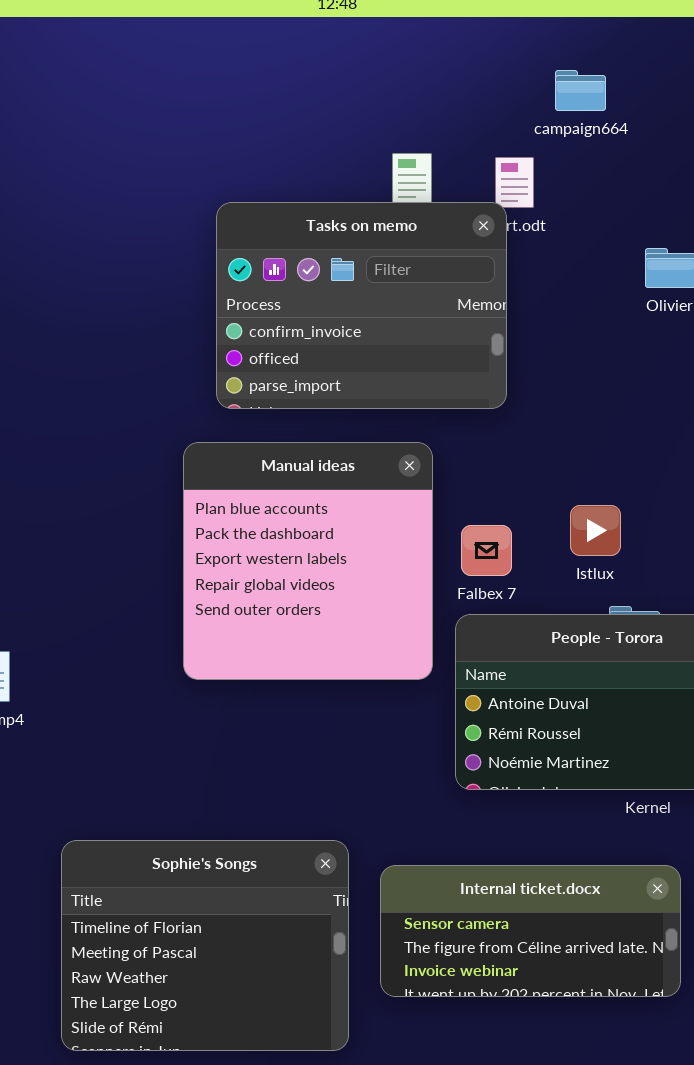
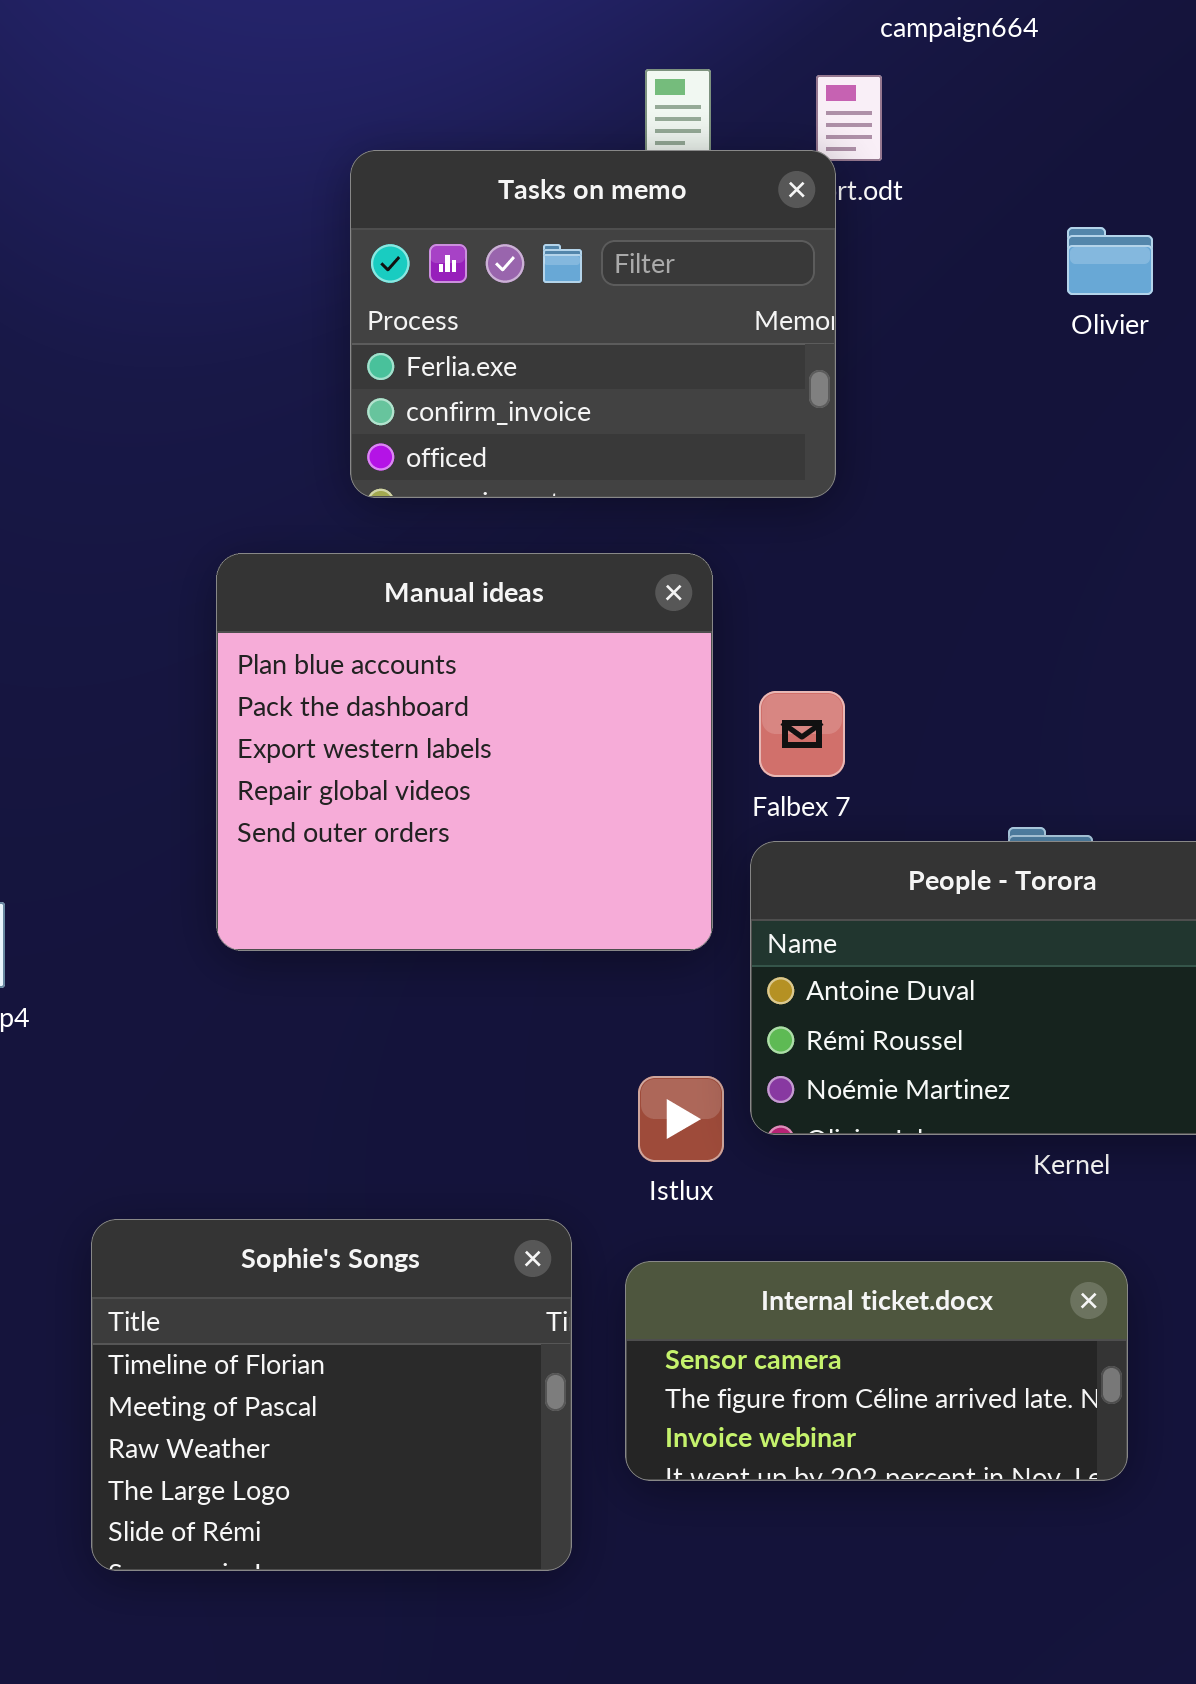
Tasks on memo: [216,202,507,409] -> [350,150,836,498], scrolled up 1 row
Manual ideas: [183,442,433,680] -> [216,553,713,951], resized
Istlux: [570,505,621,556] -> [638,1076,724,1162], moved

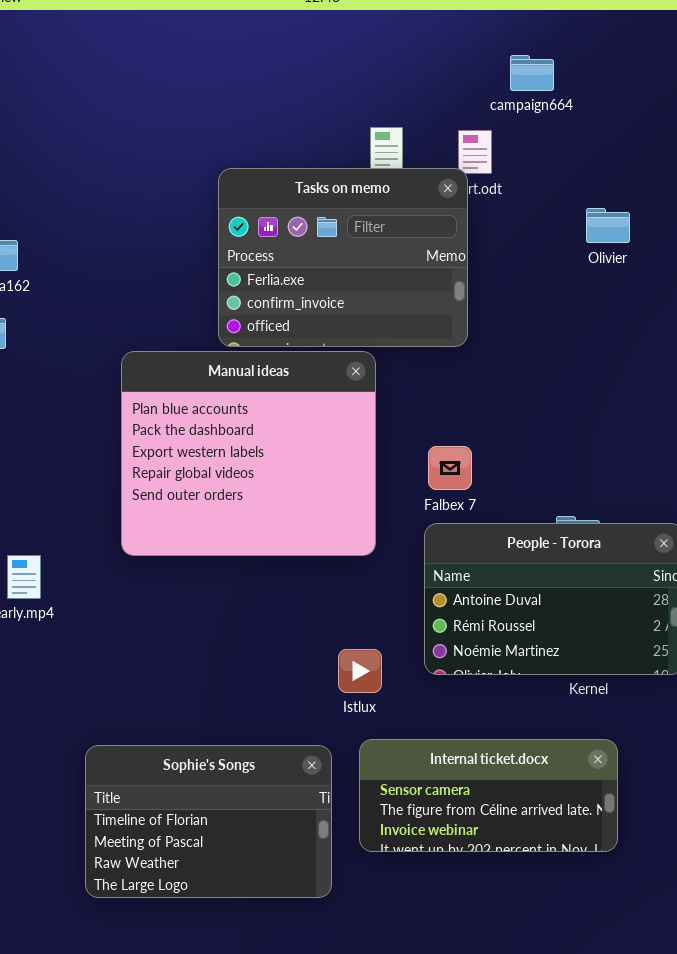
Manual ideas: [216,553,713,951] -> [121,351,376,556], moved
Istlux: [638,1076,724,1162] -> [338,649,382,693], moved
Sophie's Songs: [91,1219,572,1571] -> [85,745,332,898], resized

